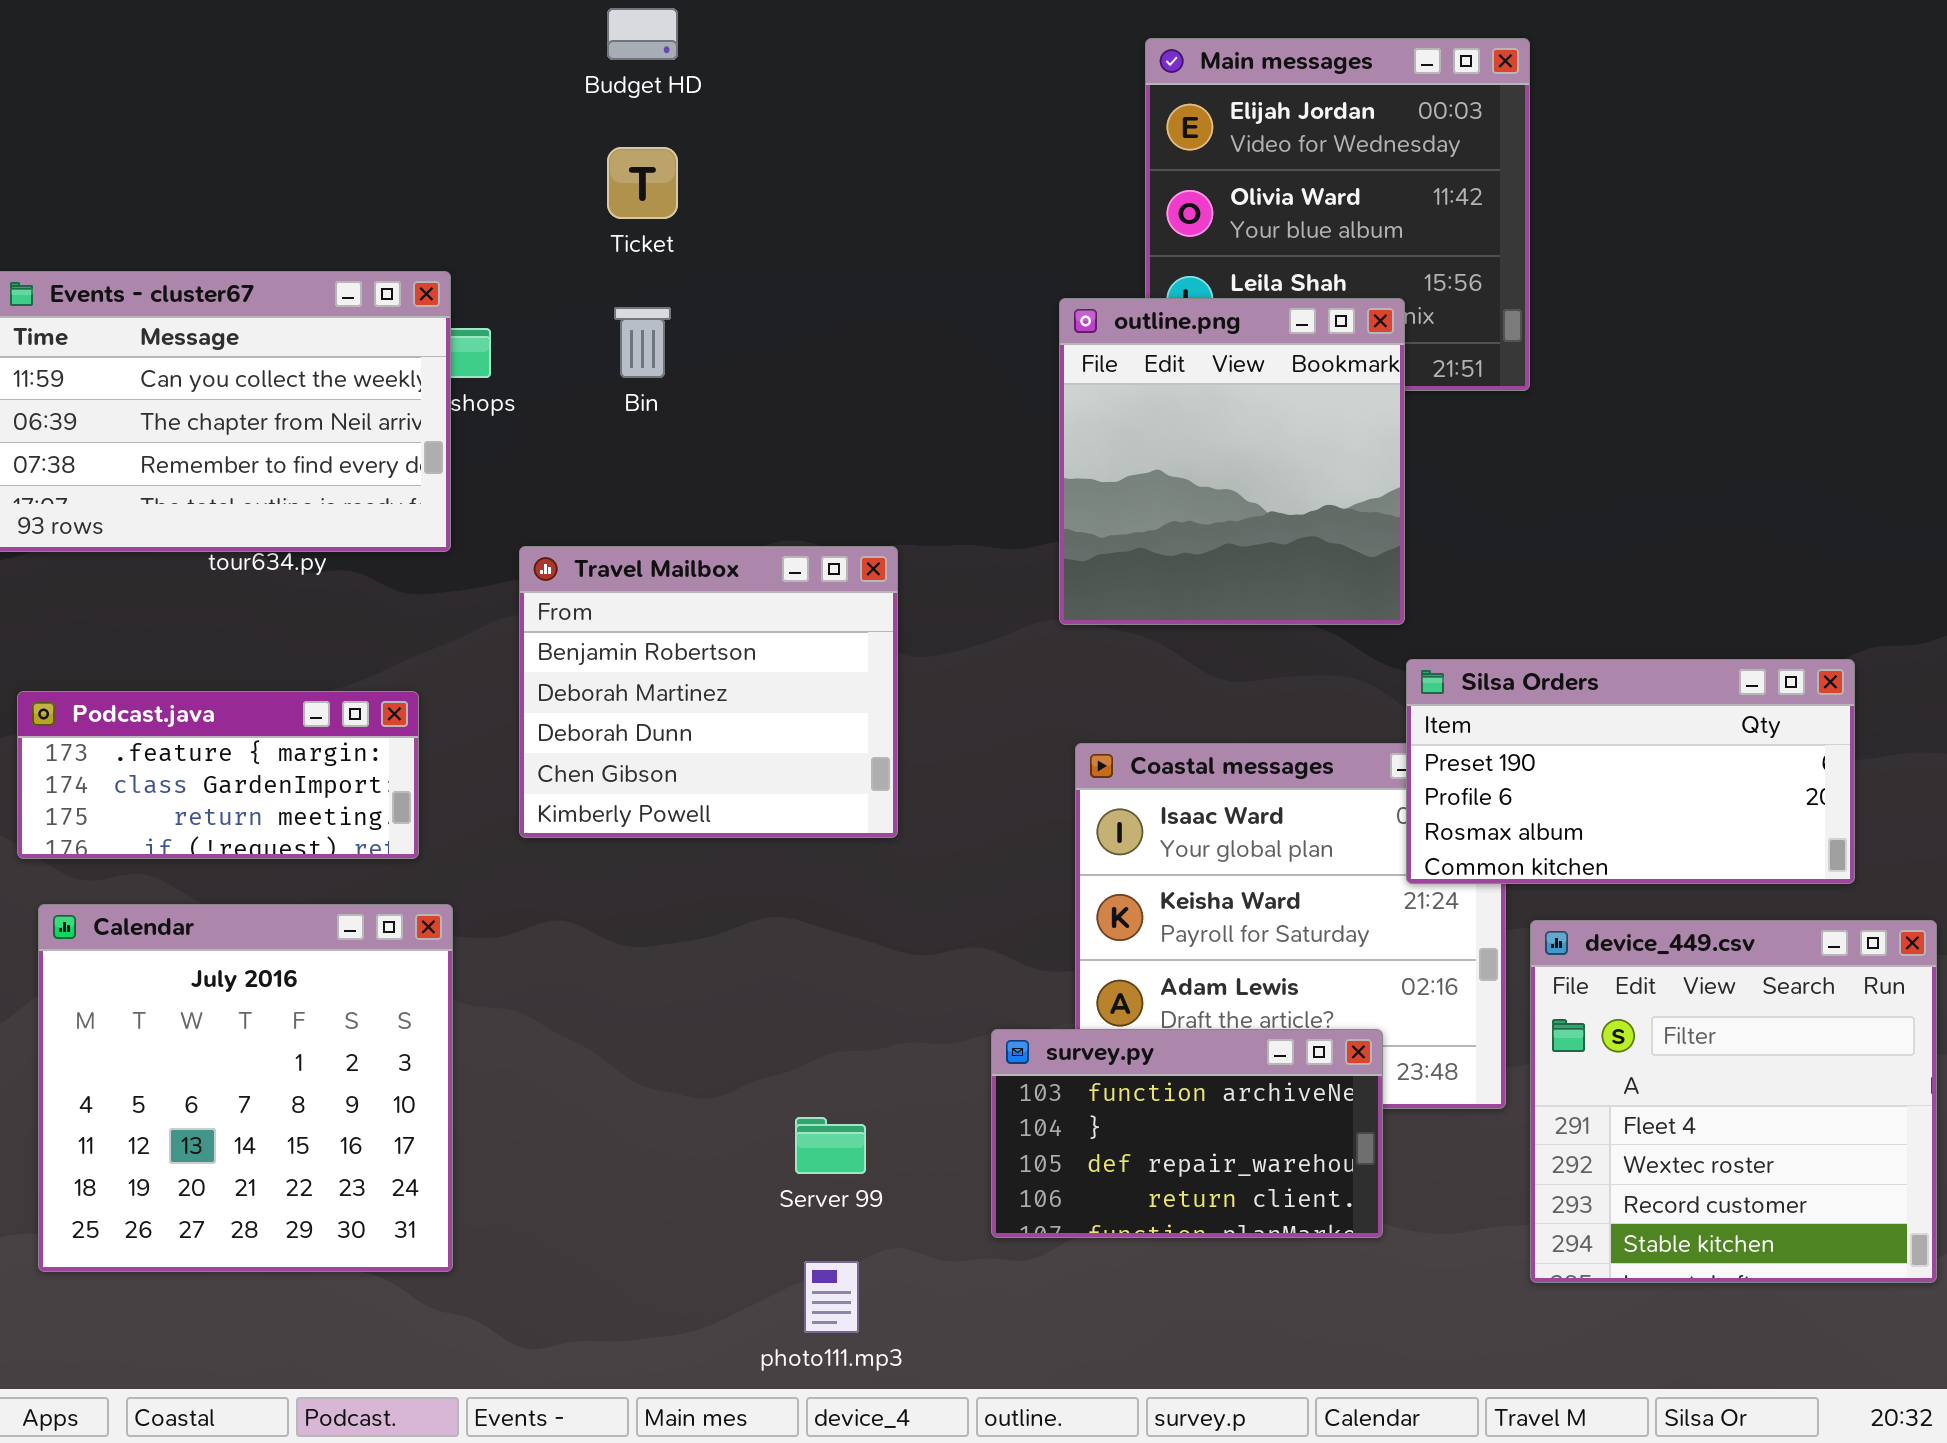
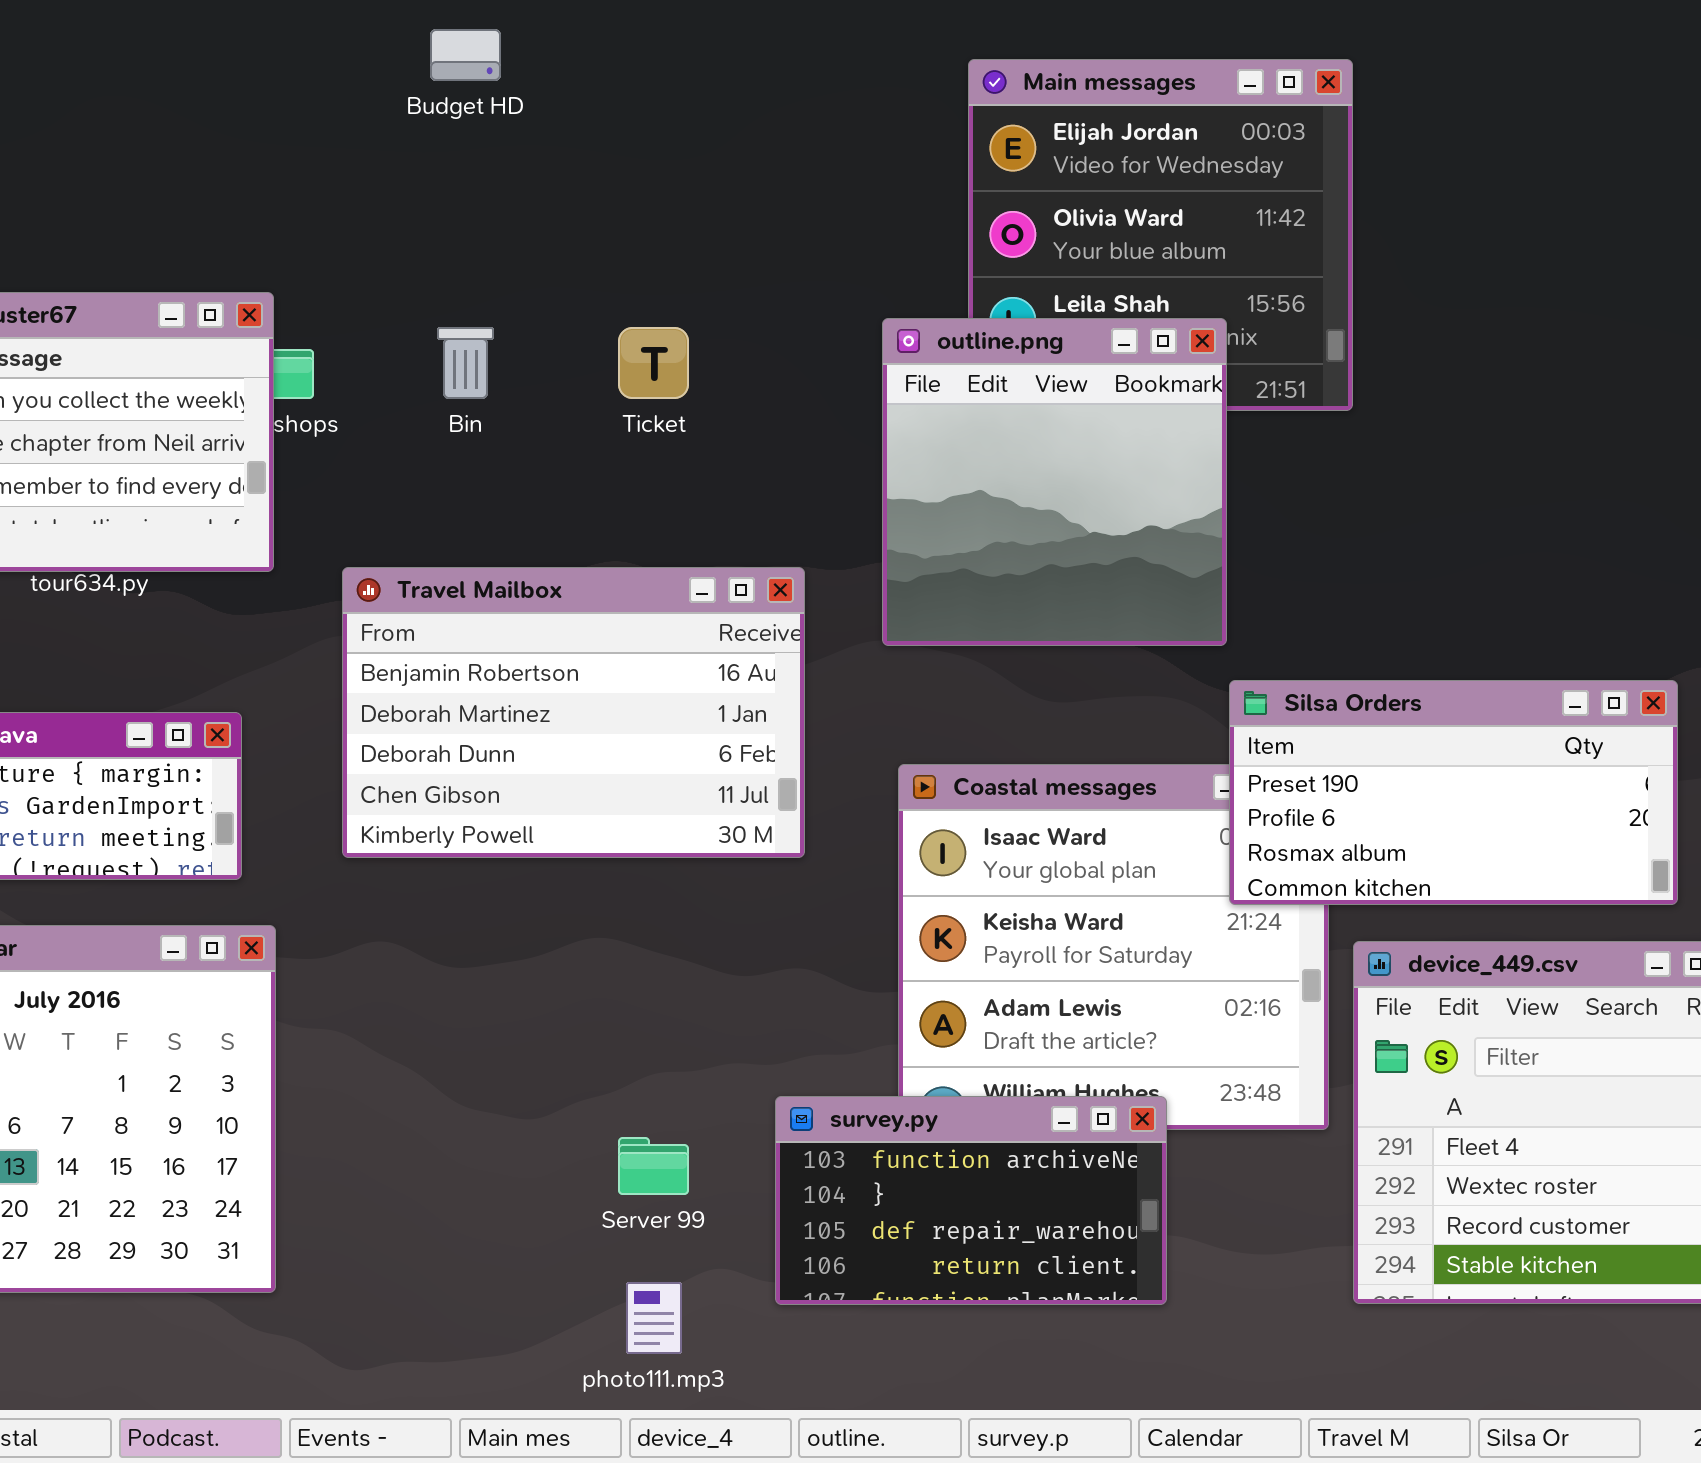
Ticket: [607,147,678,219] -> [618,327,689,399], moved
Travel Mailbox: [519,546,898,838] -> [342,567,805,858], resized
survey.py: [991,1029,1383,1238] -> [775,1096,1167,1305], moved

